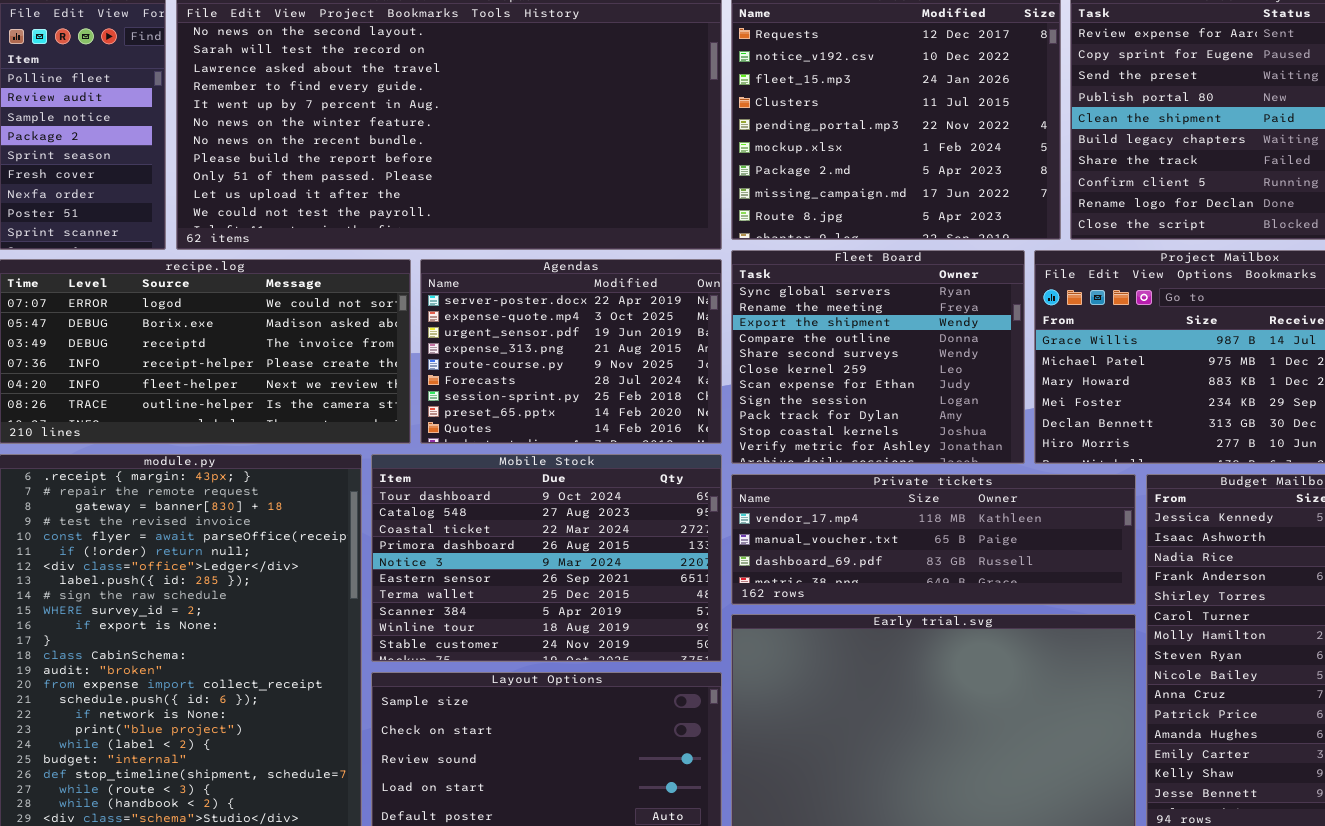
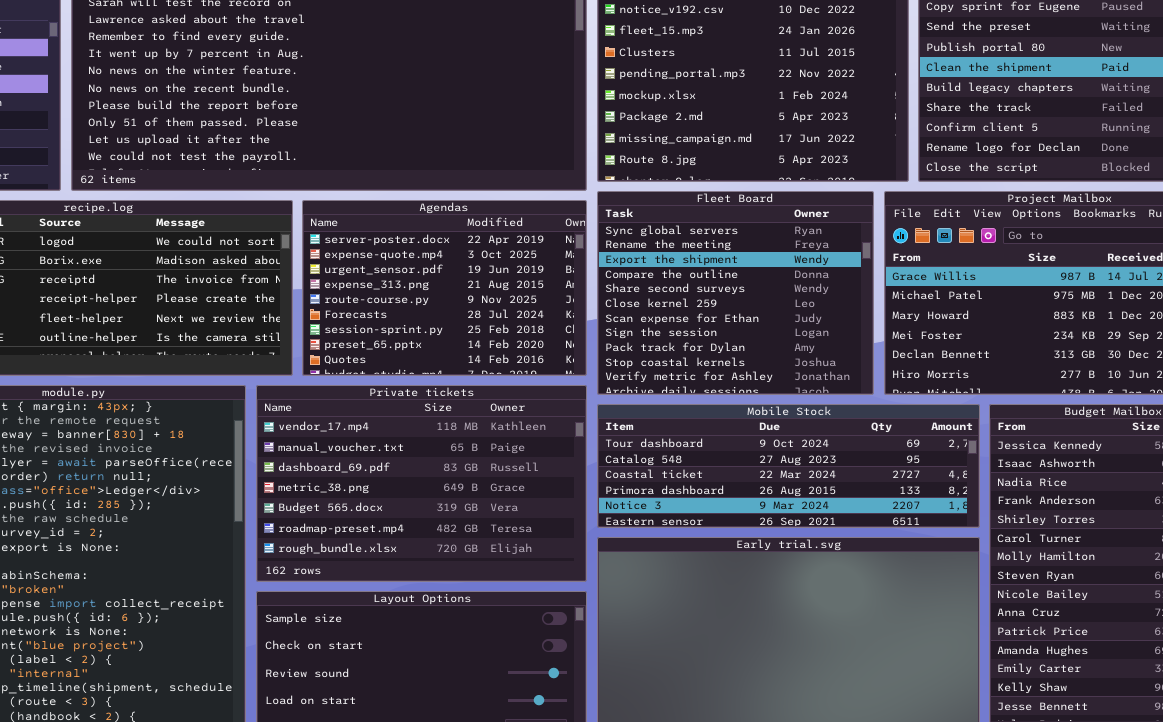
Mobile Stock: [371,454,722,662] -> [597,404,980,528], moved, resized
Private tickets: [731,474,1136,605] -> [256,385,587,582], moved, resized

